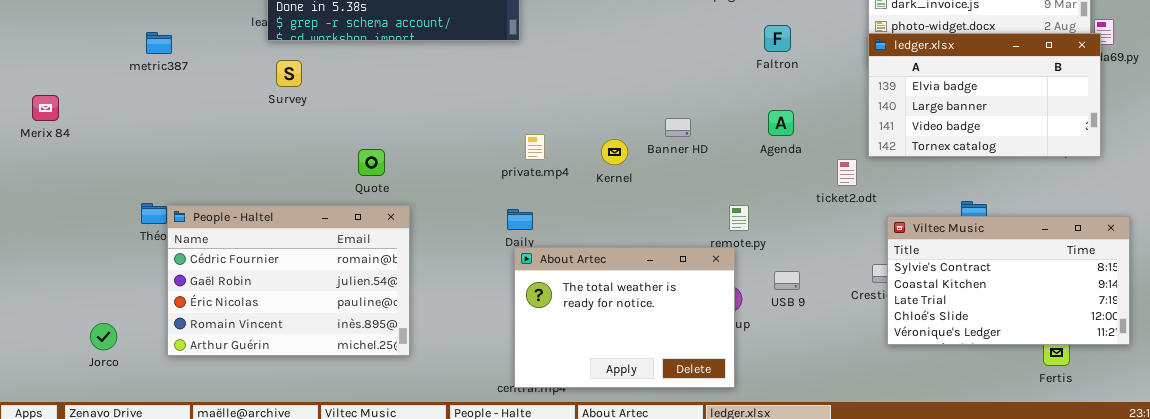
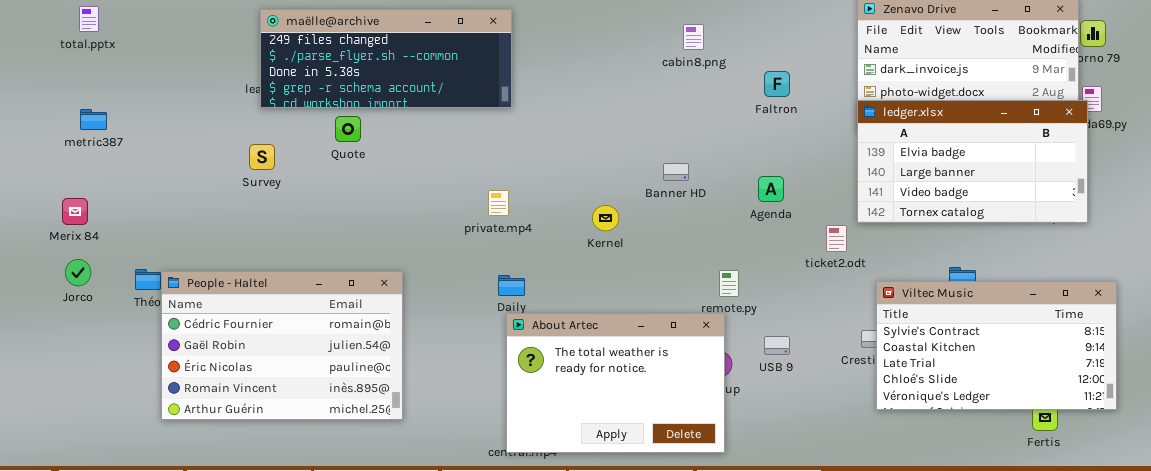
Faltron: [764,25,791,52] -> [764,71,790,97], moved
metric387: [146,32,172,54] -> [80,109,107,130], moved
Survey: [276,60,302,87] -> [249,144,275,170], moved
Merix 84: [32,95,59,121] -> [62,198,88,225], moved
Banner HD: [665,118,691,137] -> [663,163,689,181], moved
private.mp4: [525,134,545,160] -> [488,190,509,216], moved
Quote: [358,149,385,176] -> [335,116,361,142], moved
Jorco: [90,323,117,350] -> [65,259,91,286], moved

